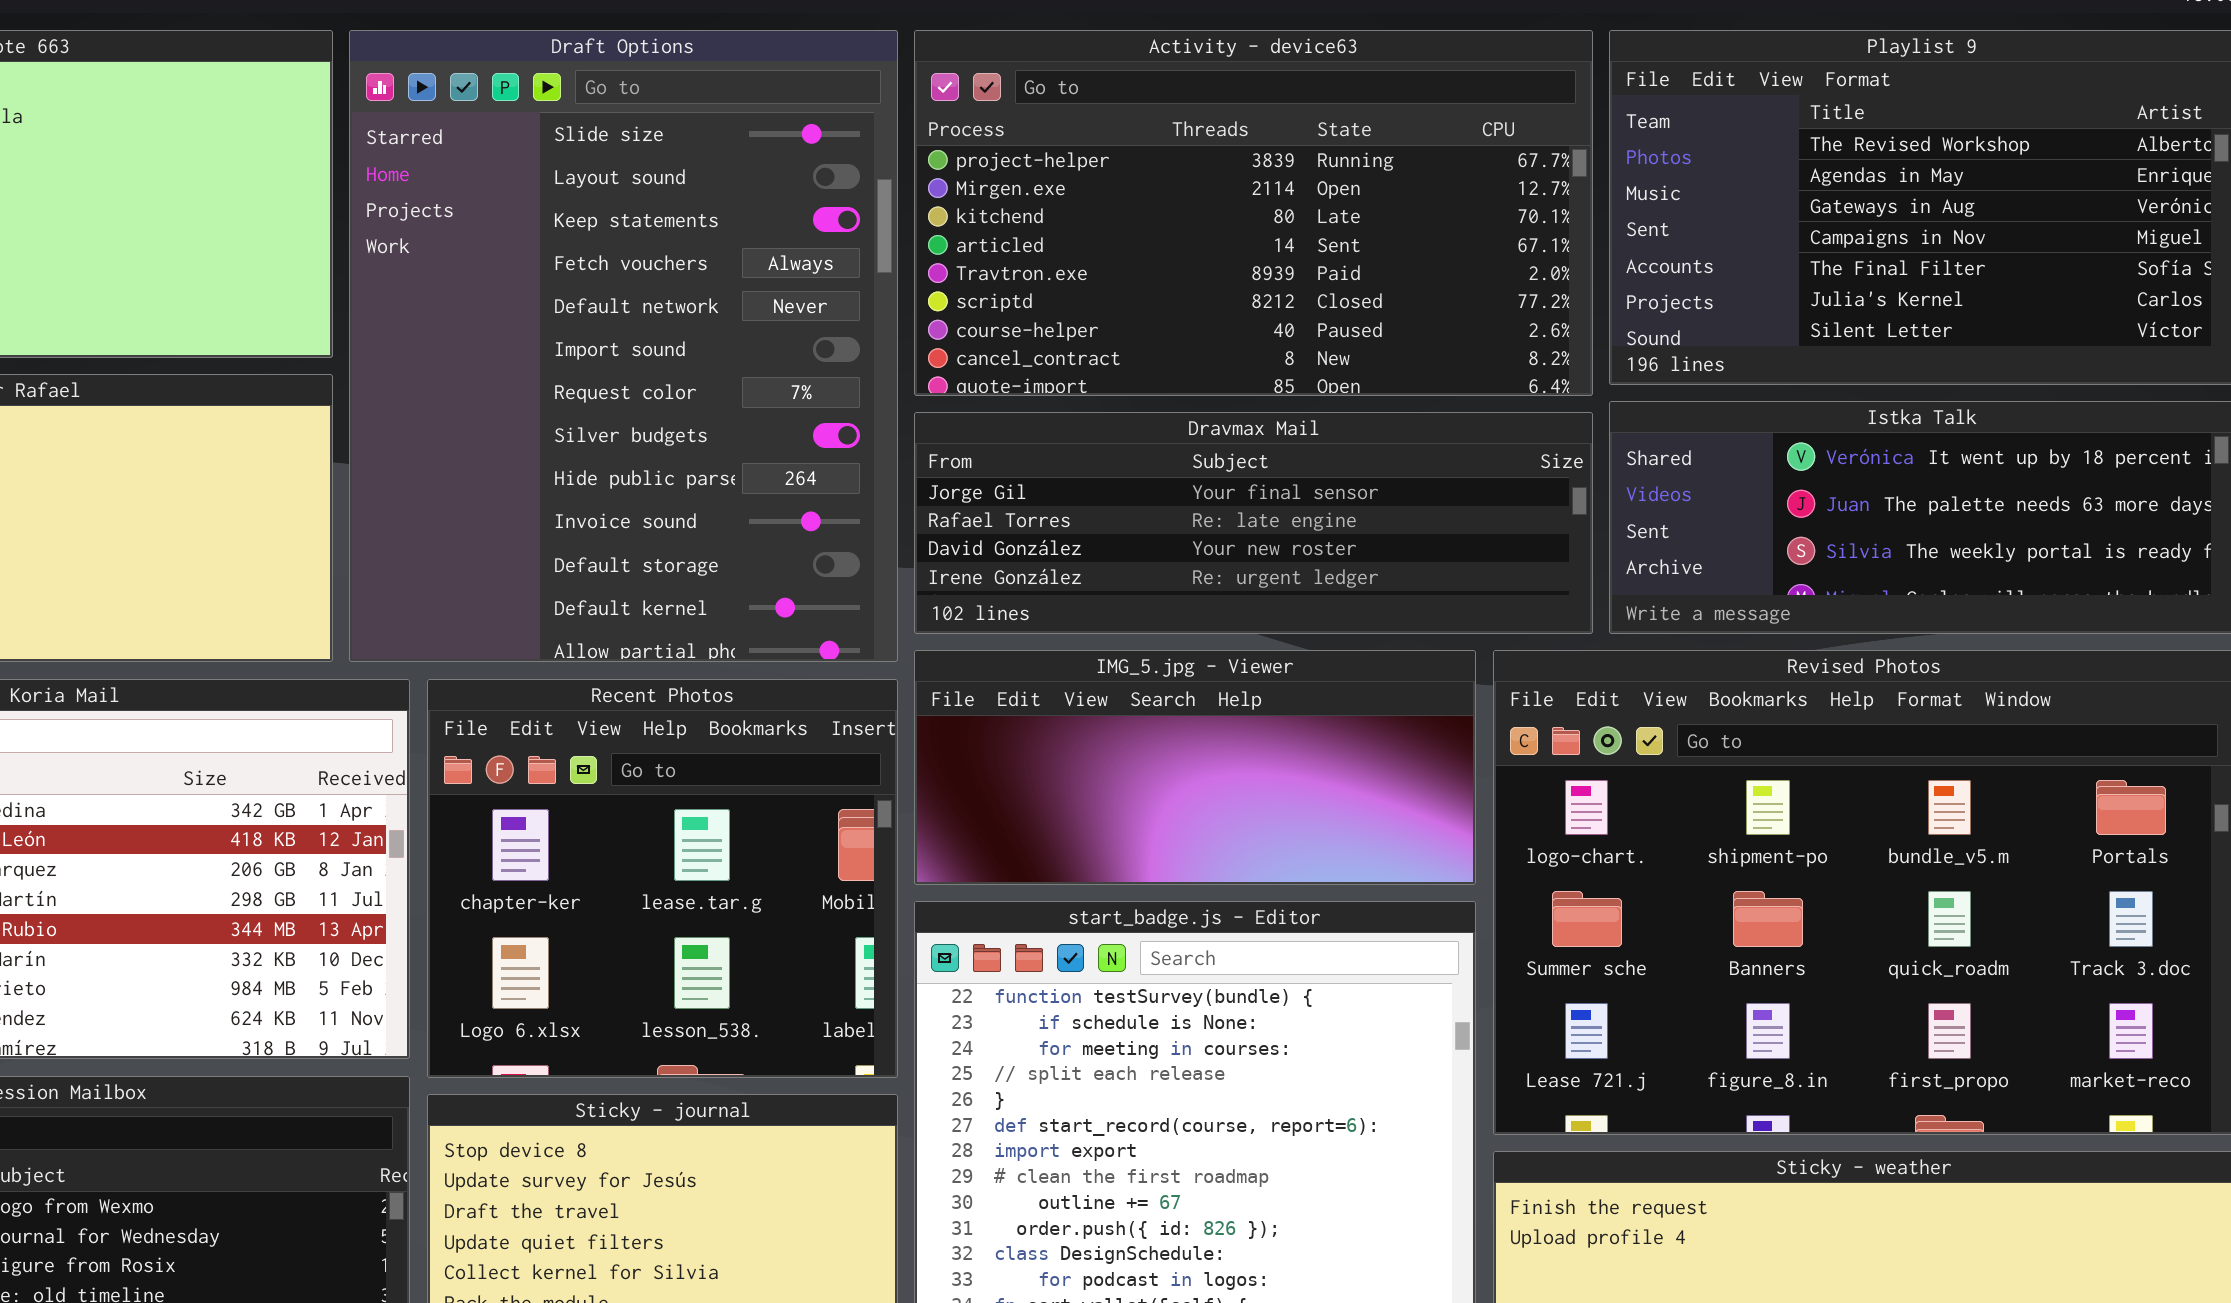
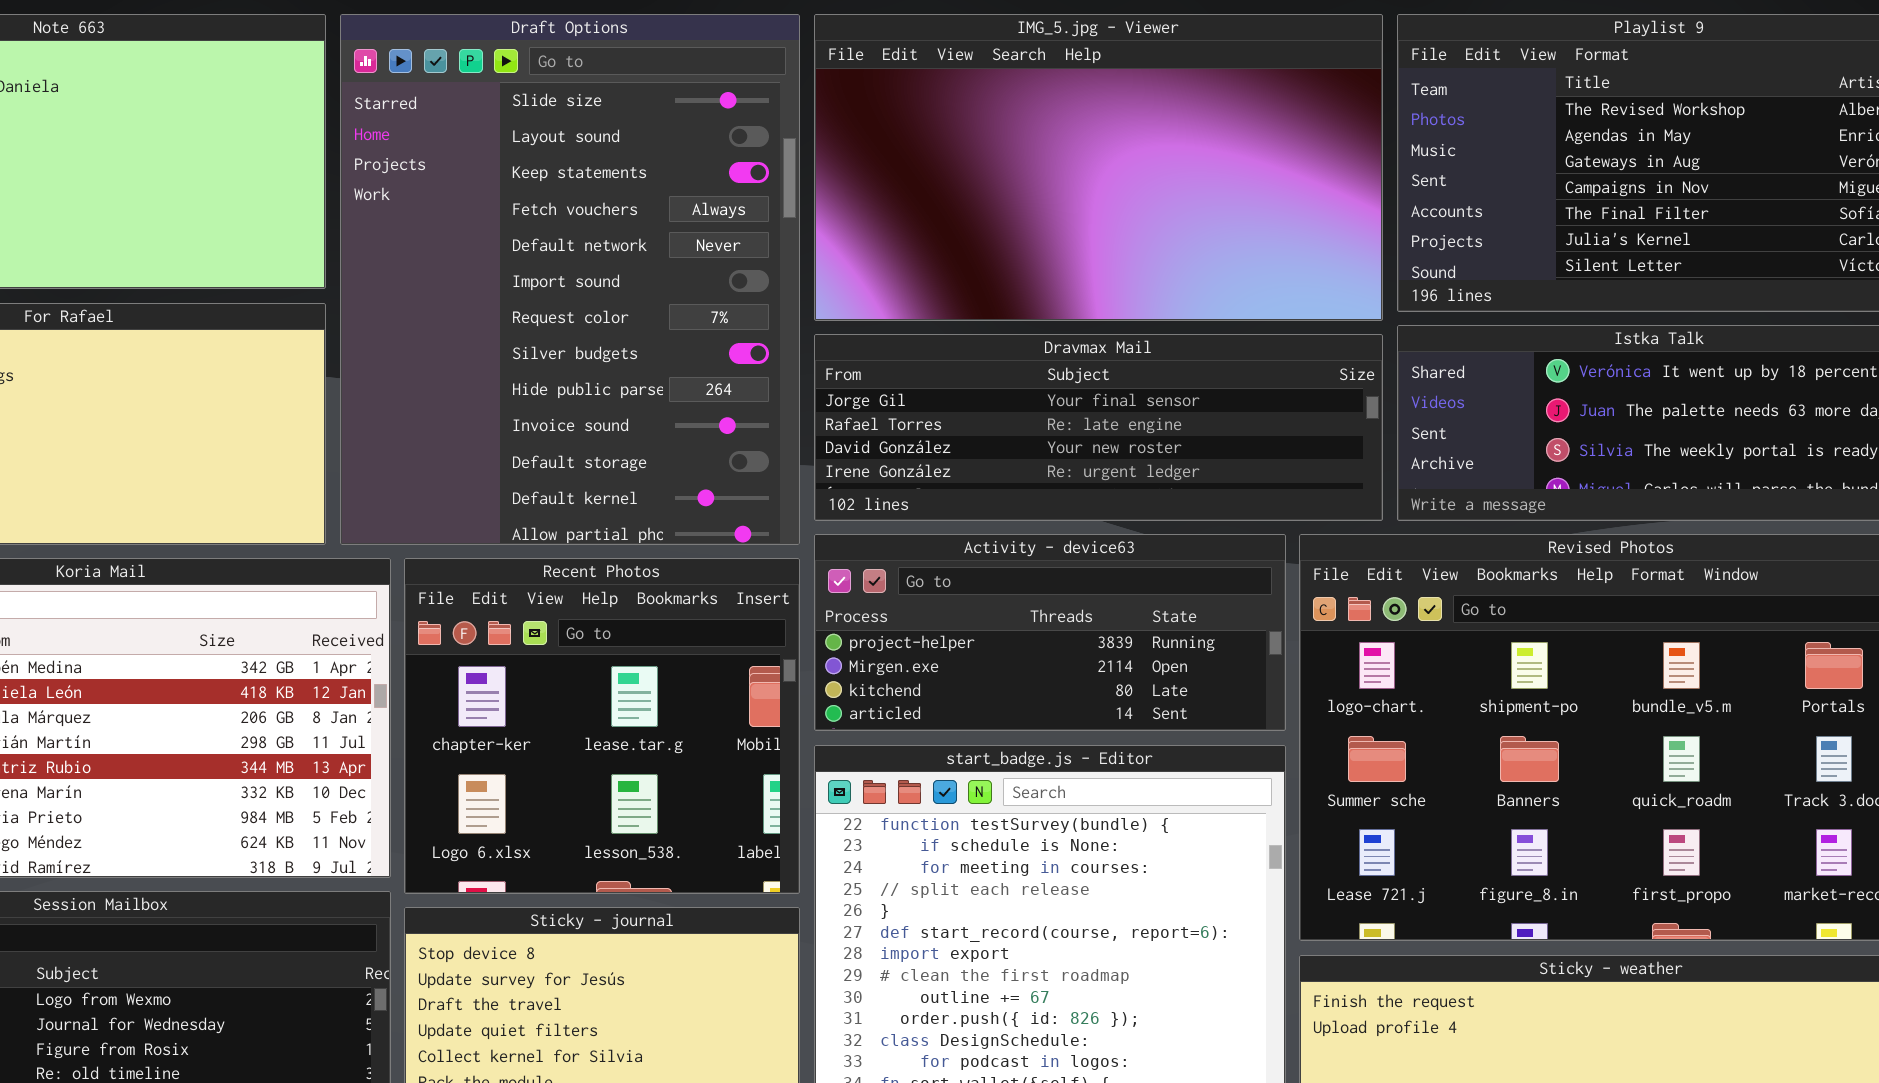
Activity - device63: [914,30,1593,396] -> [814,534,1286,731], moved, resized
IMG_5.jpg - Viewer: [914,650,1476,885] -> [814,14,1383,321], moved, resized

